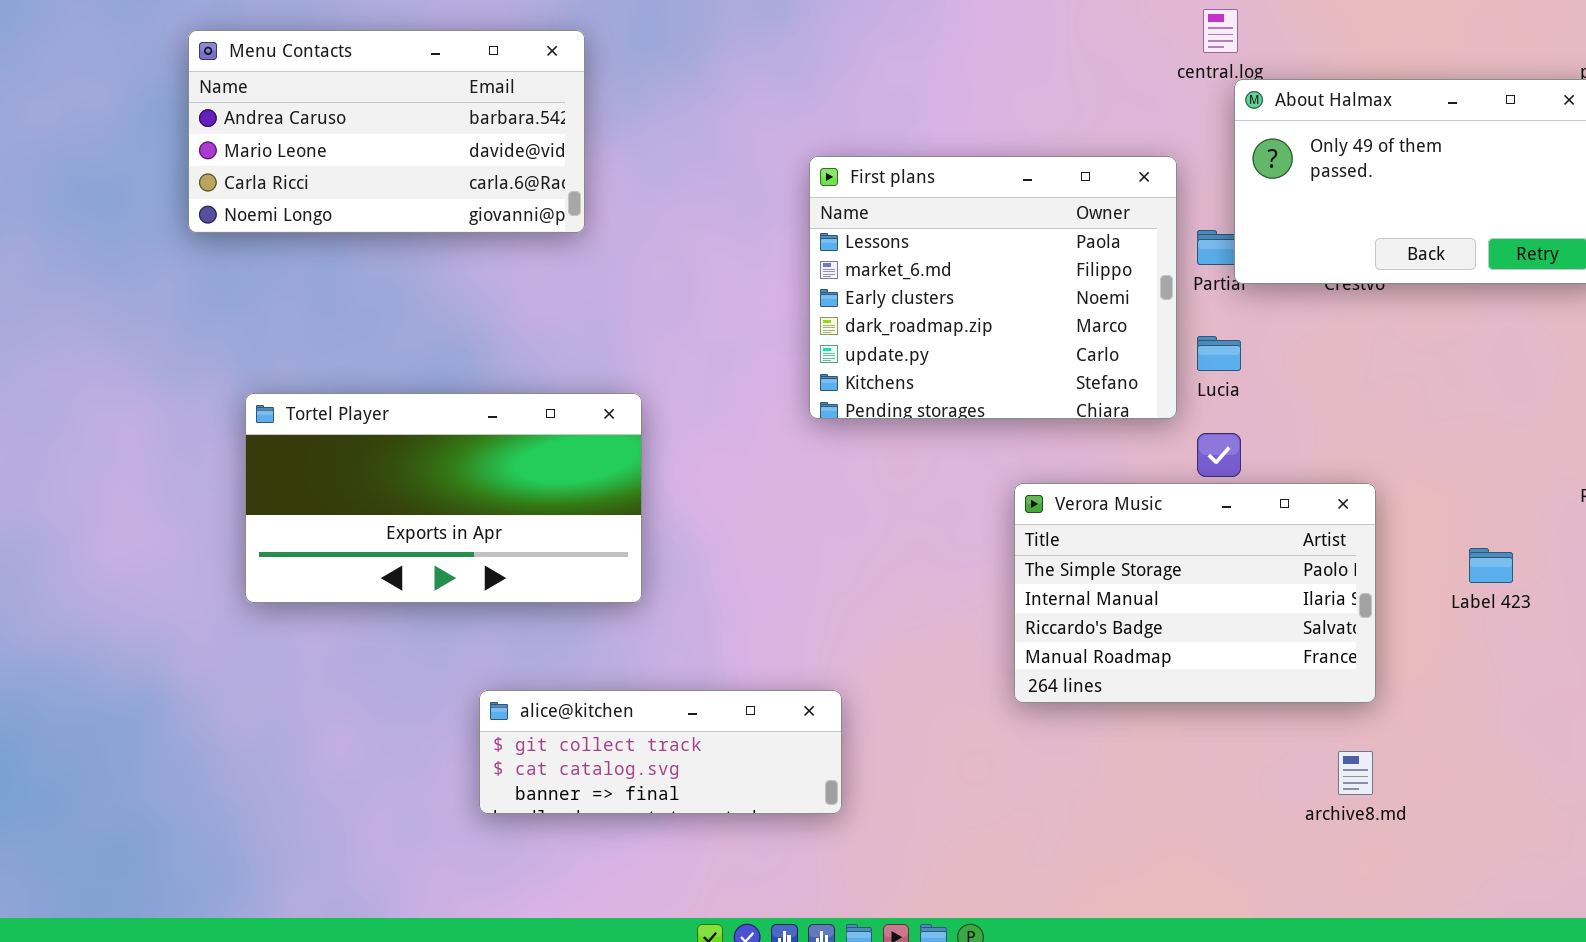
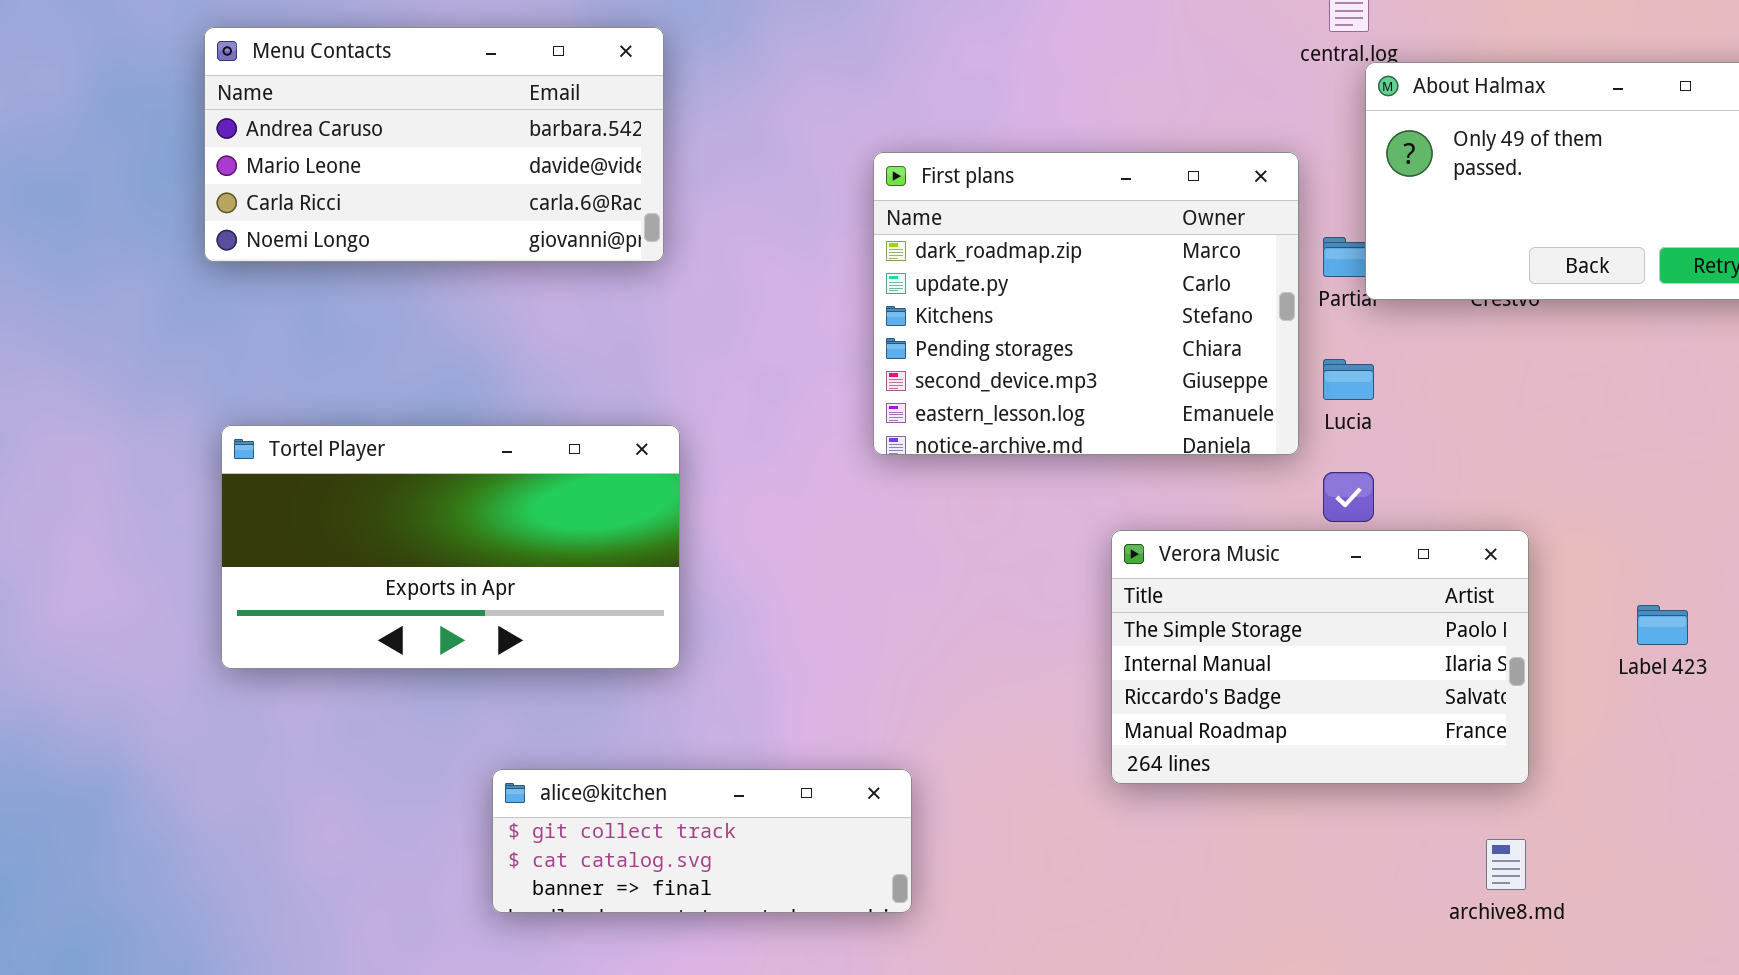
Menu Contacts: [188,30,585,233] -> [204,27,664,262], moved
First plans: [809,156,1177,419] -> [873,152,1299,455], scrolled down 3 rows

